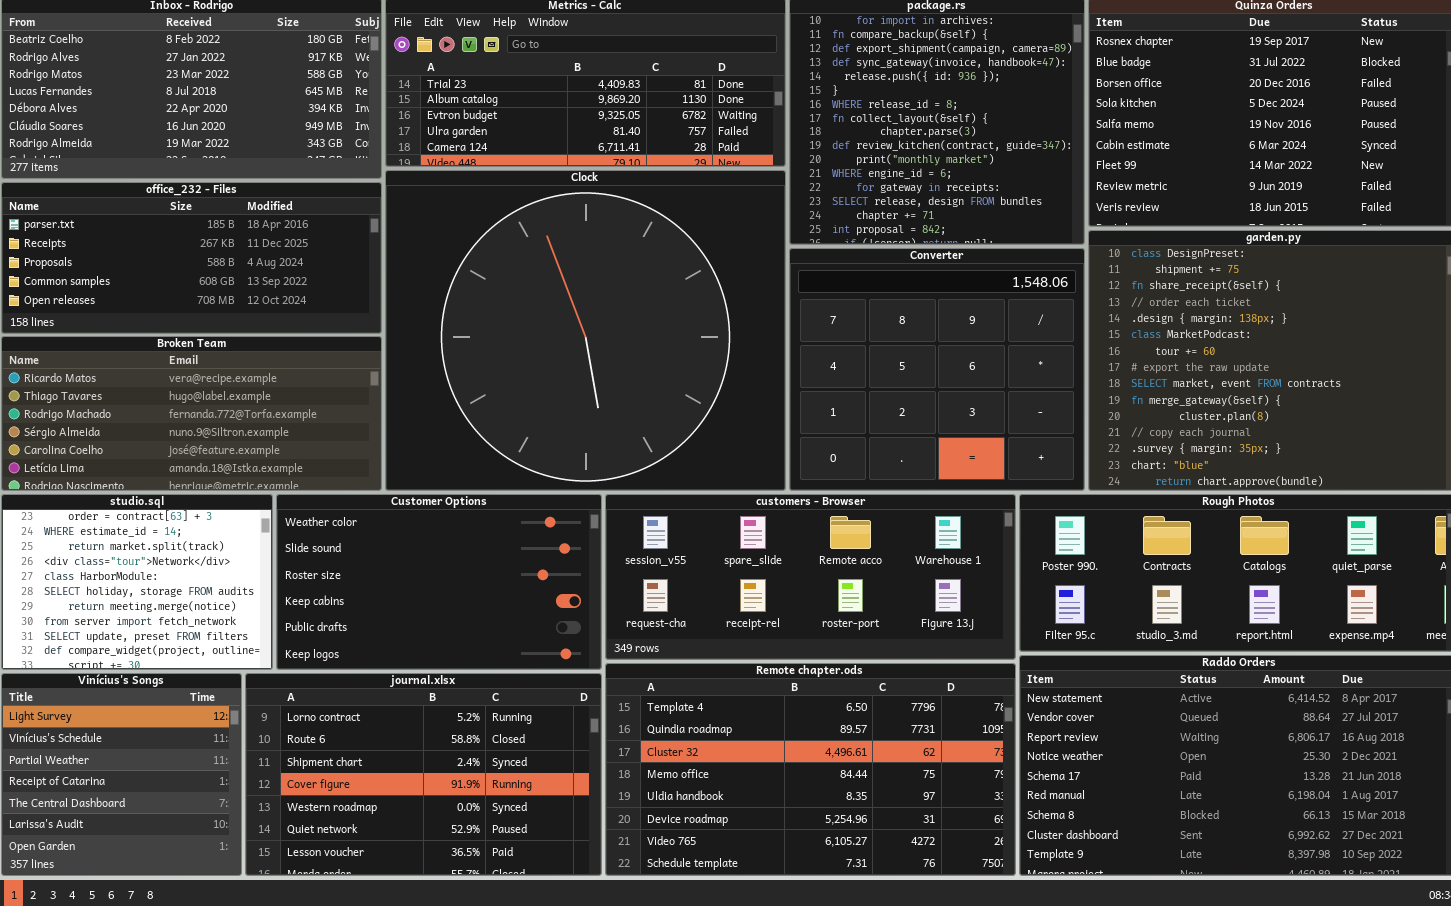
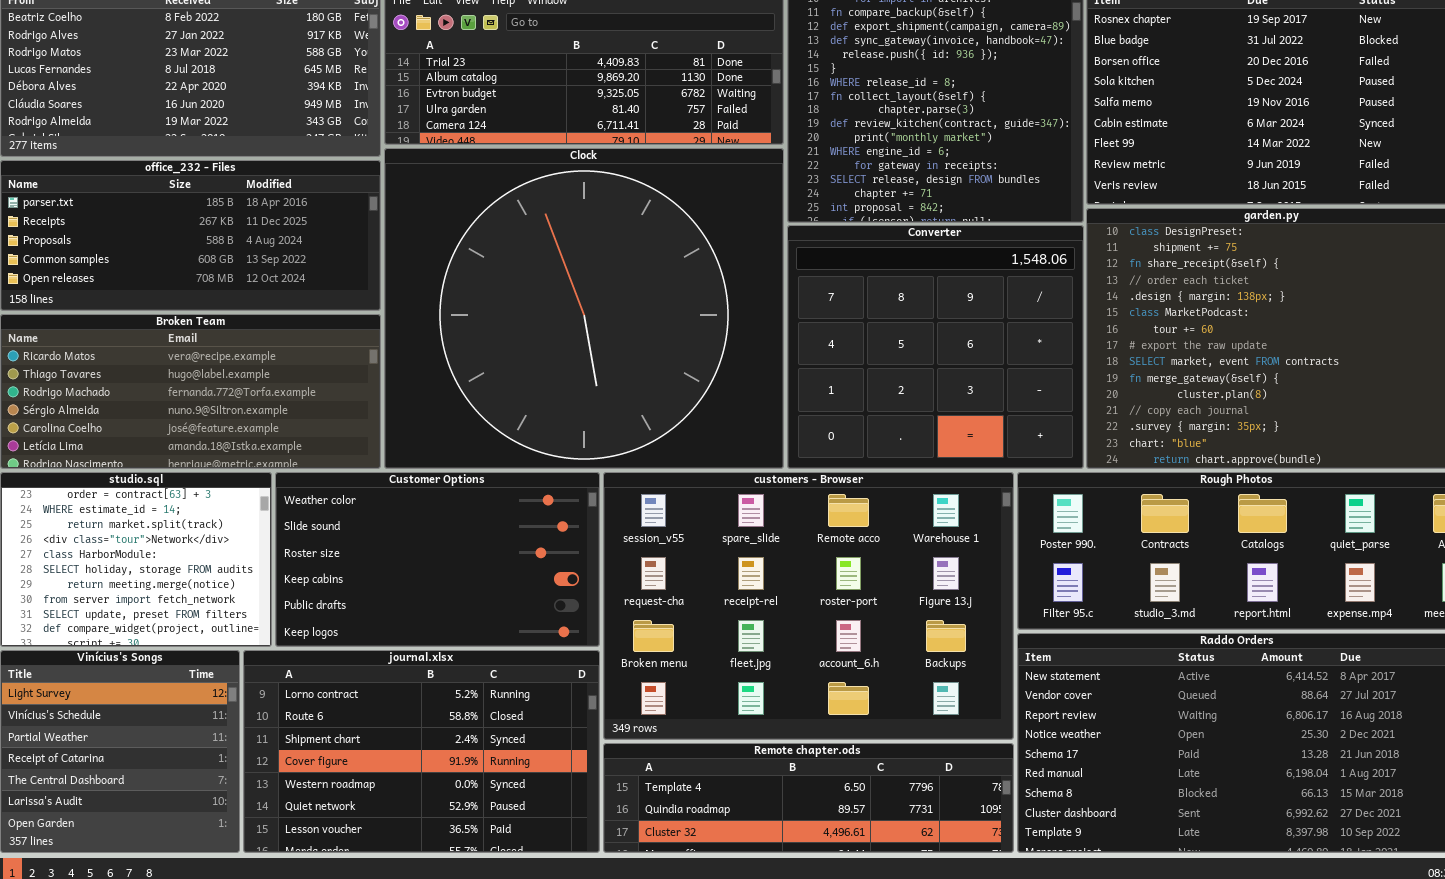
customers - Browser: [605,494,1016,660] -> [603,472,1014,740], resized
Remote chapter.ods: [605,663,1016,876] -> [603,743,1014,853], resized

